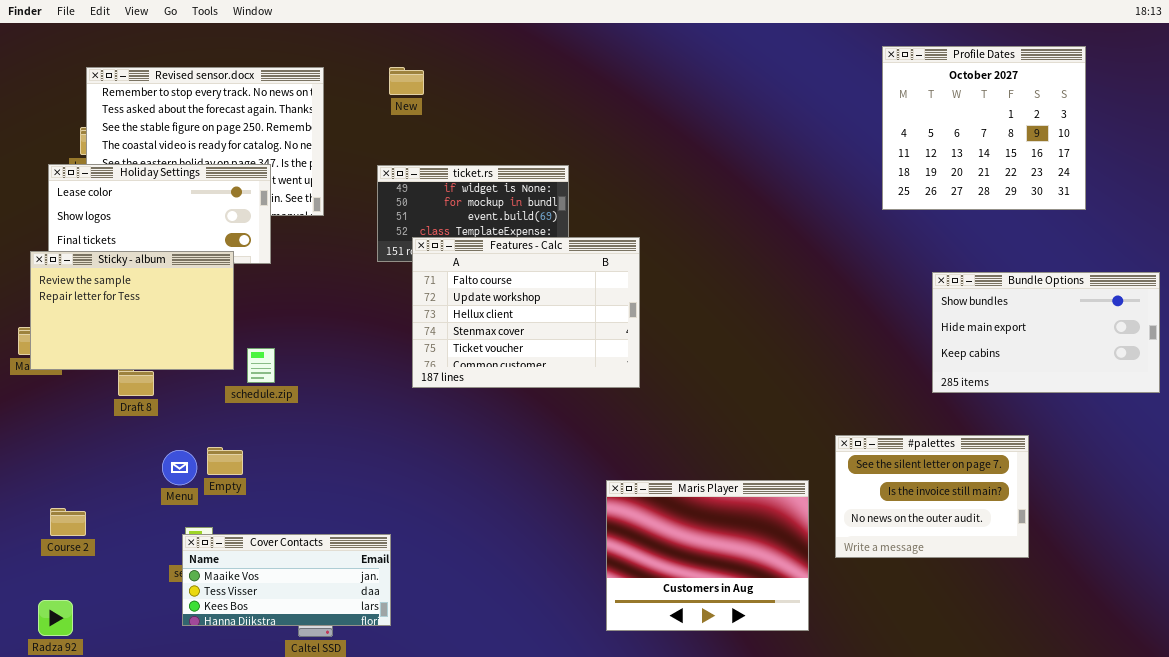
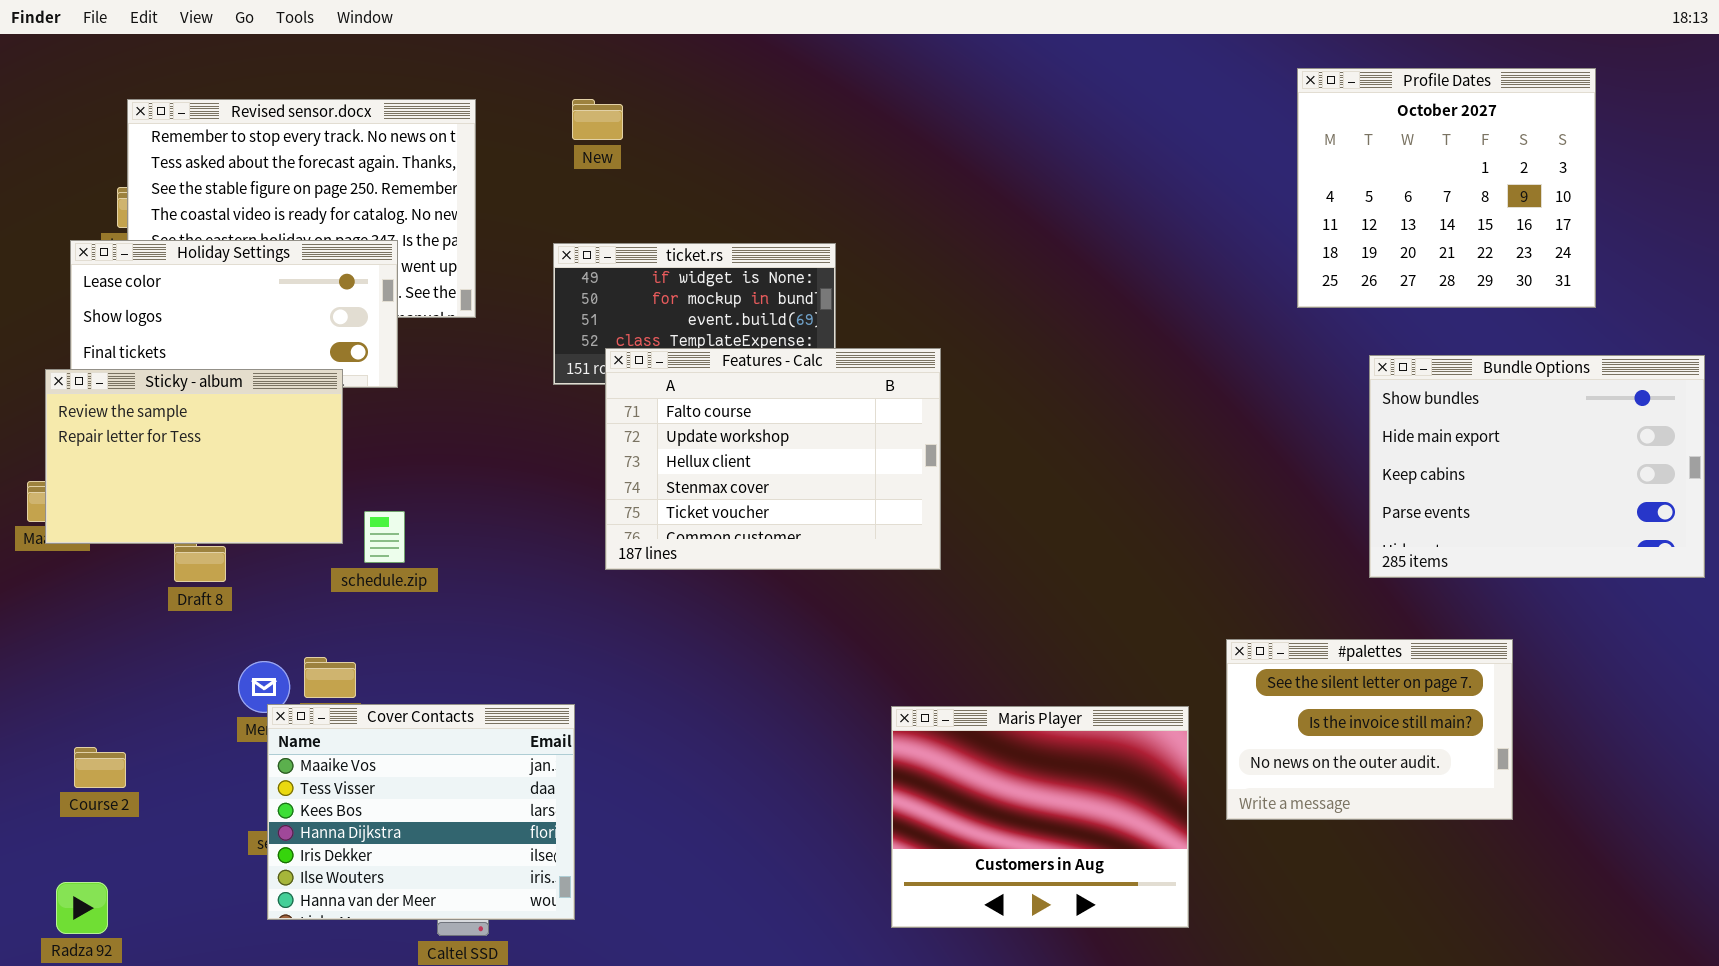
Bundle Options: [932,272,1160,393] -> [1369,355,1705,578], resized
Cover Contacts: [182,534,391,626] -> [267,704,575,920], resized

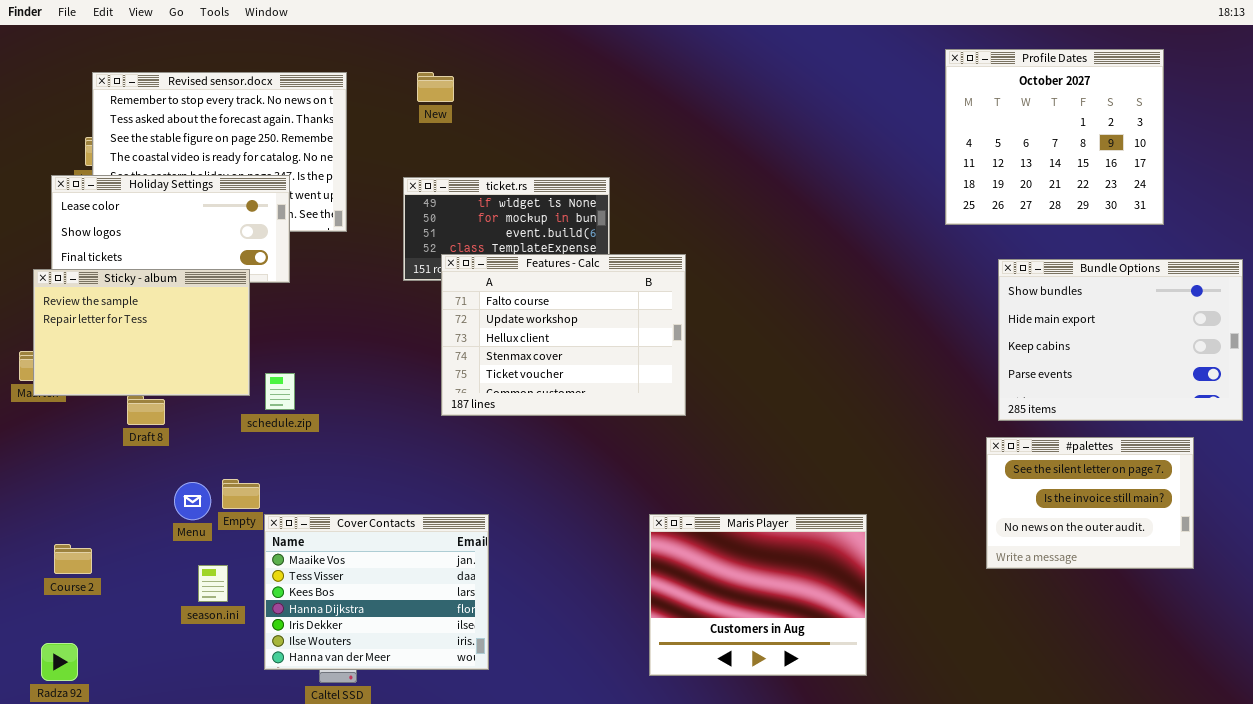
#palettes: [1226,639,1513,820] -> [986,437,1194,569], moved
Cover Contacts: [267,704,575,920] -> [264,514,489,670], moved

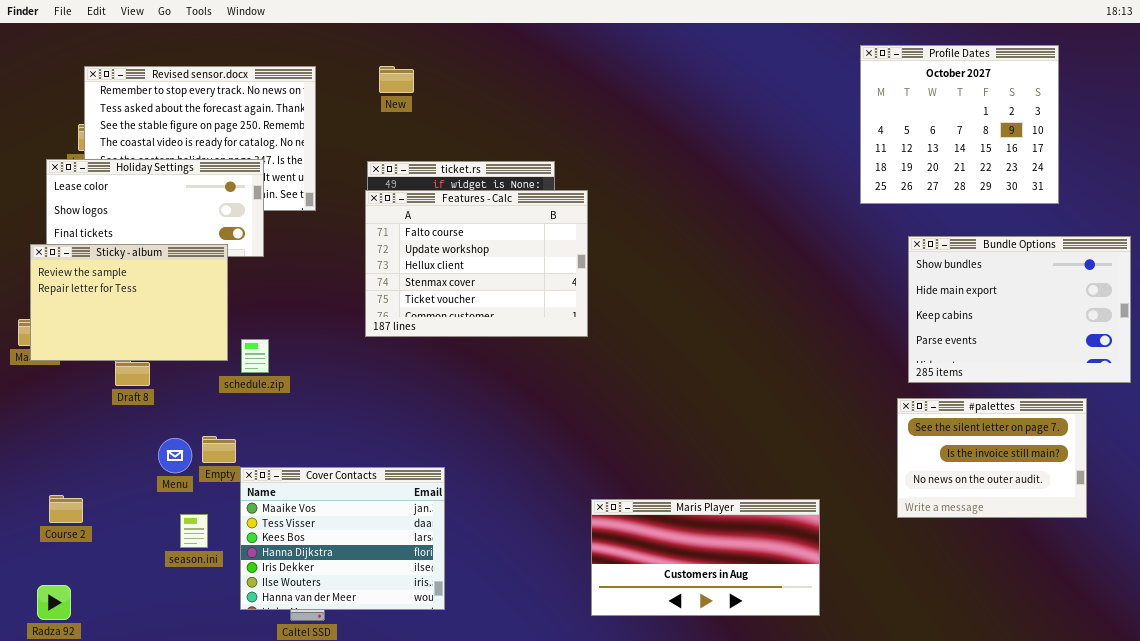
Features - Calc: [441,254,686,416] -> [365,190,588,337], moved
Maris Player: [649,514,867,676] -> [591,499,820,616], resized

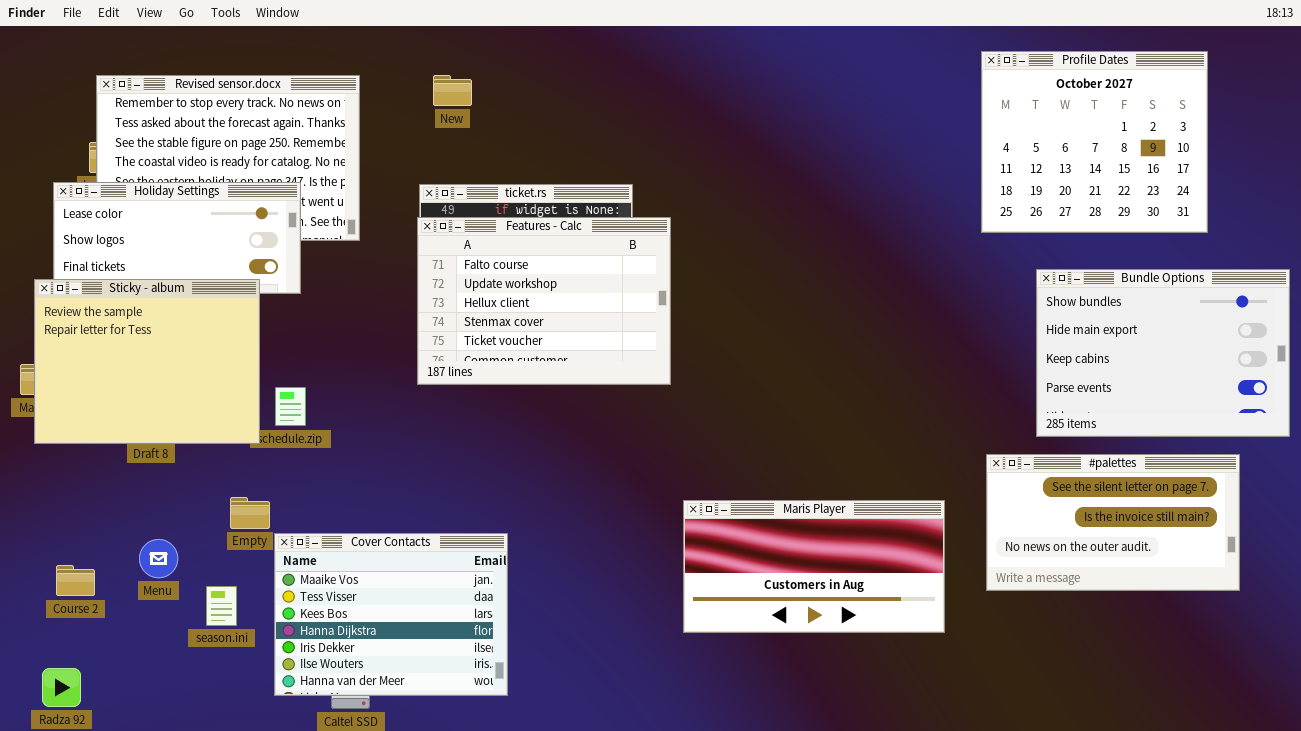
Sticky - album: [30,244,228,361] -> [34,279,260,444], resized
#palettes: [897,398,1087,518] -> [986,454,1240,591], resized
Menu: [158,438,192,473] -> [139,539,178,578], moved
Maris Player: [591,499,820,616] -> [683,500,945,633], moved

